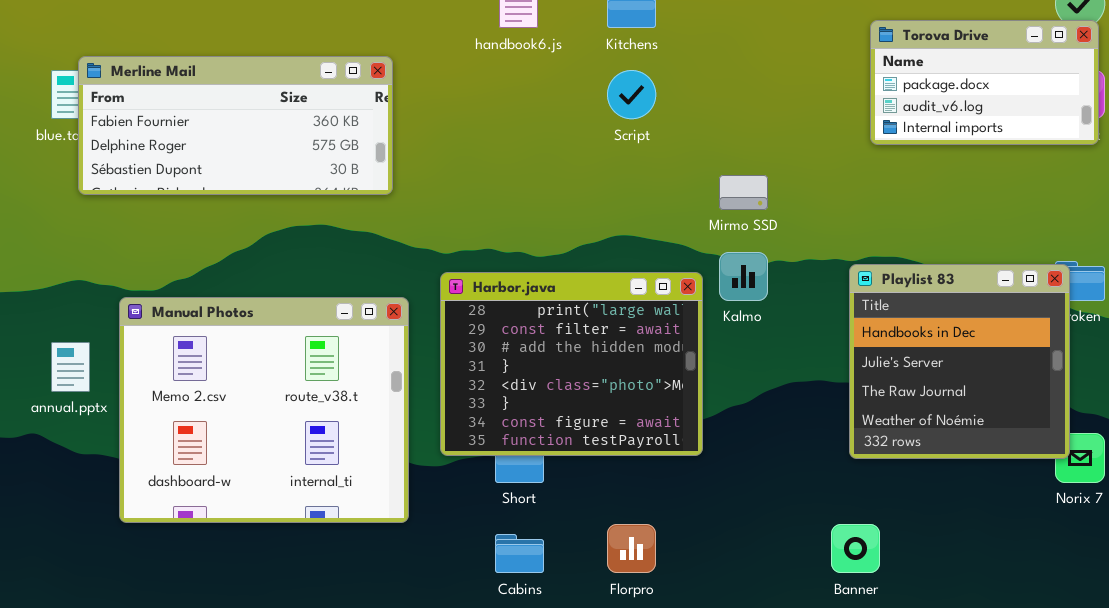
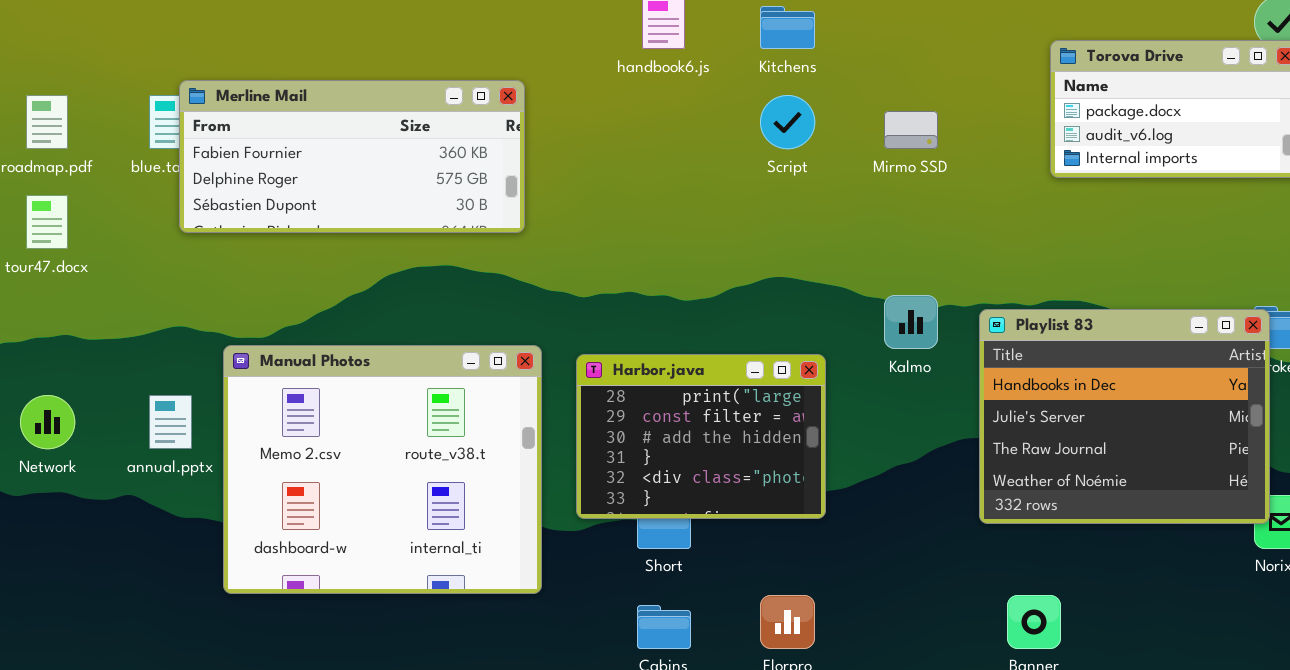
Mirmo SSD: [719,175,768,210] -> [884,111,938,149], moved
Playlist 83: [849,264,1070,459] -> [979,309,1270,524], resized
Harbor.java: [440,272,703,456] -> [576,354,826,519], resized

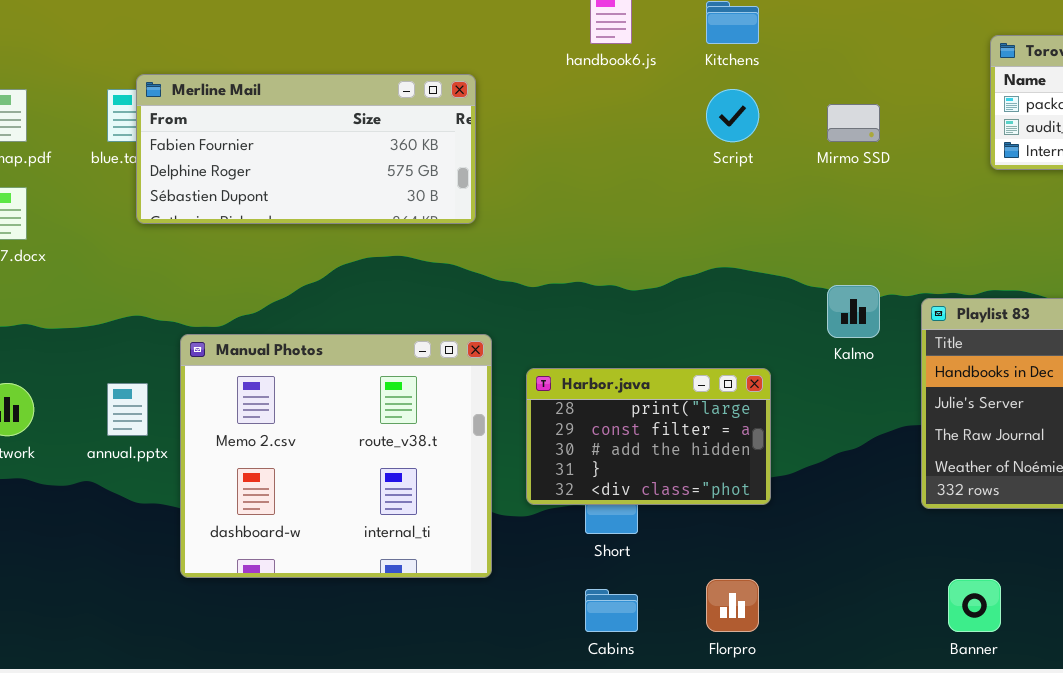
Harbor.java: [576,354,826,519] -> [526,368,771,505], resized

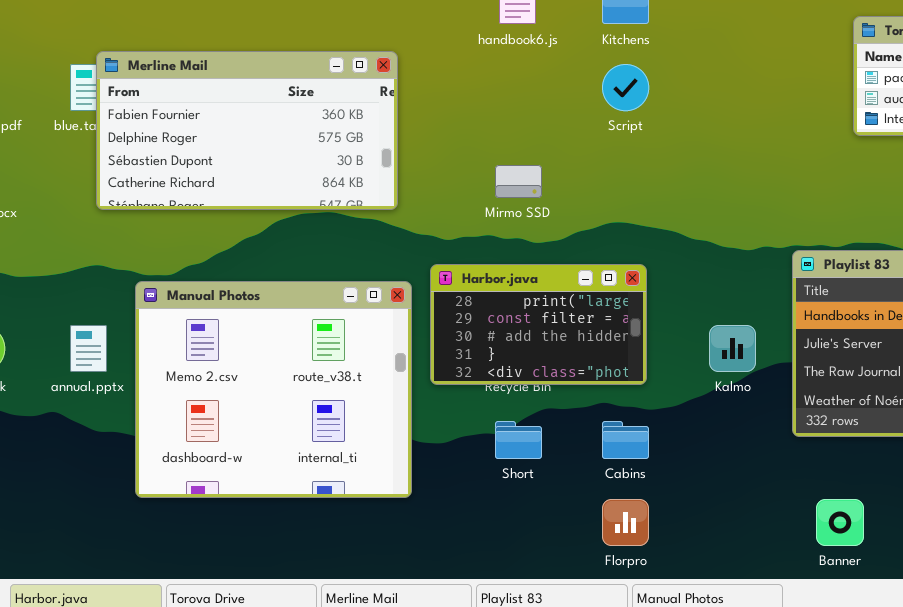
Merline Mail: [136,74,476,224] -> [96,51,398,210], resized
Mirmo SSD: [827,104,880,142] -> [495,165,542,198], moved
Kalmo: [827,285,880,338] -> [709,325,756,372], moved
Harbor.java: [526,368,771,505] -> [430,264,647,385], moved
Cabins: [585,589,638,632] -> [602,421,649,459], moved

